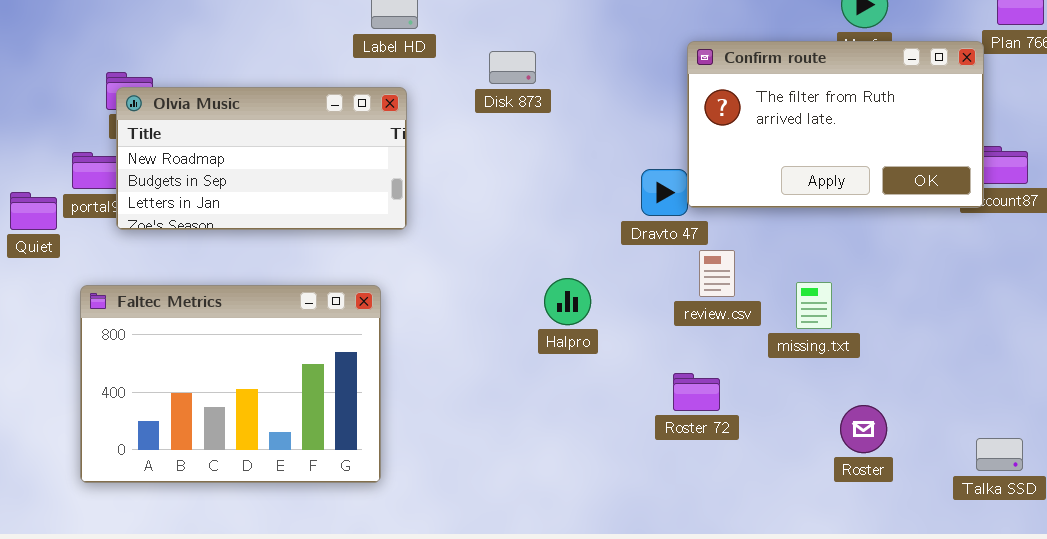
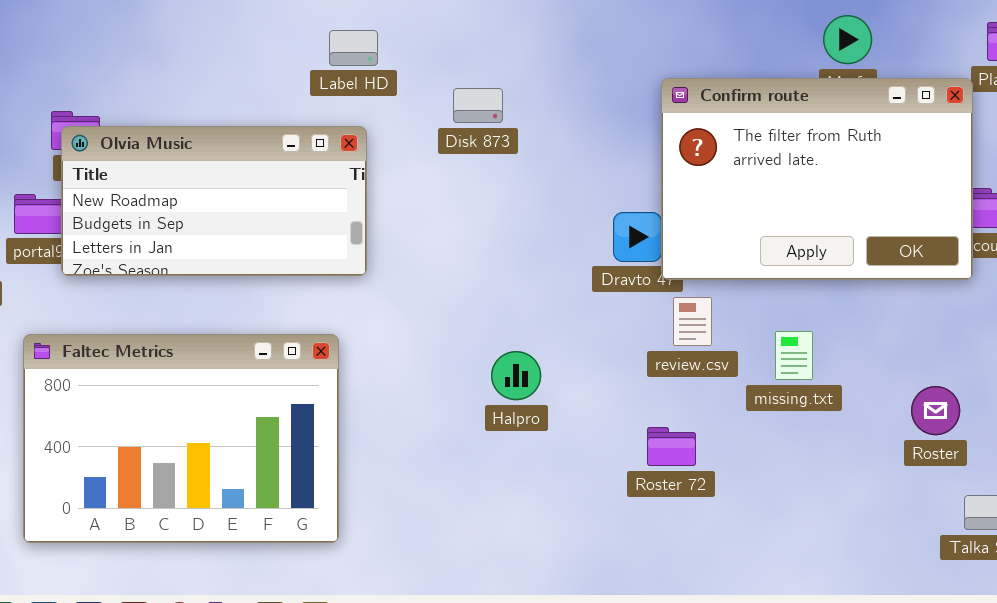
Confirm route: [687,41,984,208] -> [661,78,973,280], resized
Halpro: [544,278,591,325] -> [491,351,541,400], moved
Roster: [840,405,887,453] -> [911,386,960,435], moved

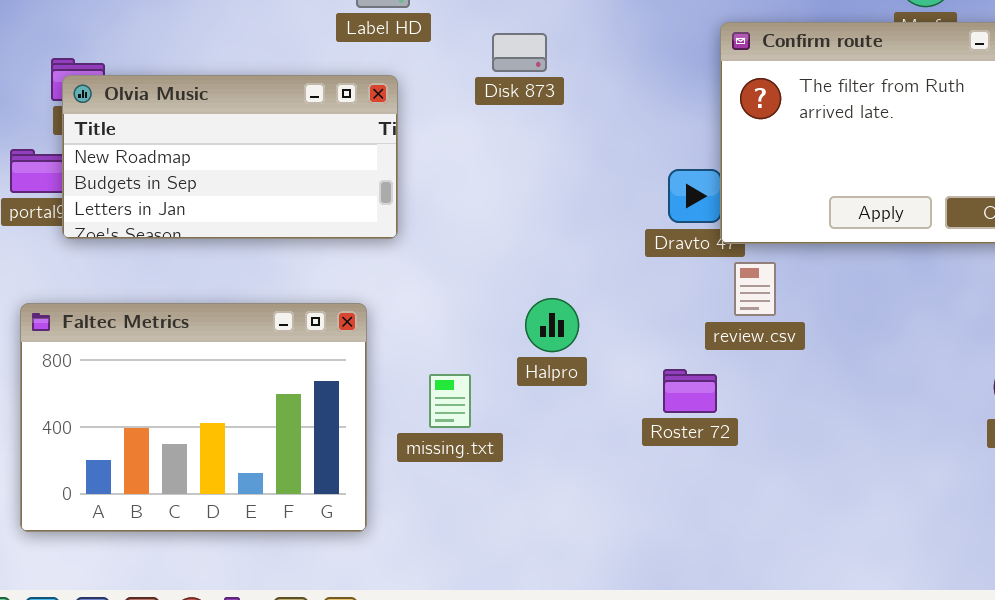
missing.txt: [775,331,813,380] -> [429,374,471,428], moved
Halpro: [491,351,541,400] -> [525,298,579,352], moved
Roster 72: [647,427,696,466] -> [663,369,717,413], moved

